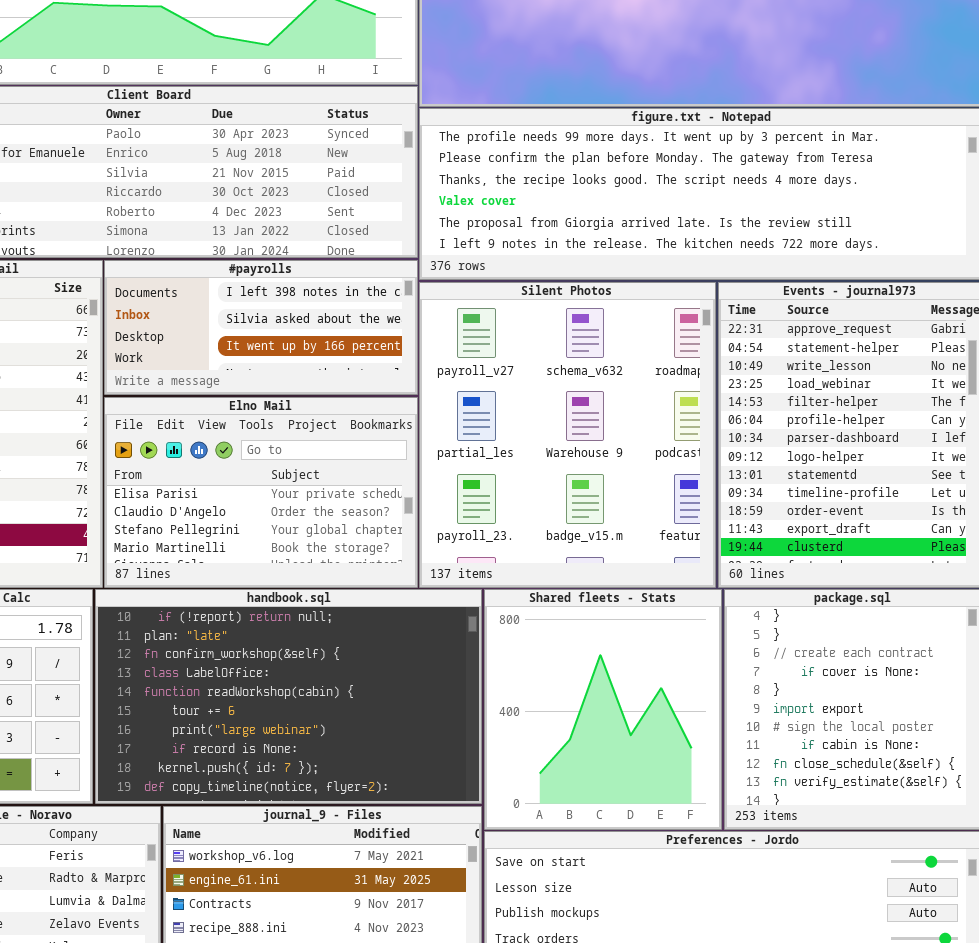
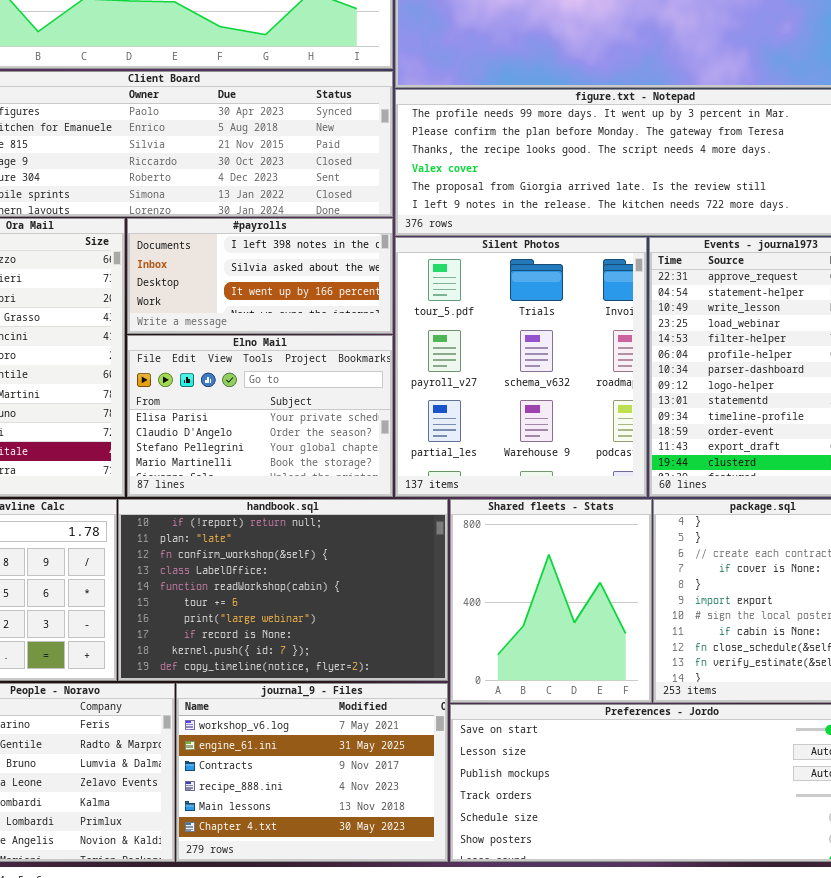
Silent Photos: [419,282,716,588] -> [395,237,647,497], scrolled up 1 row

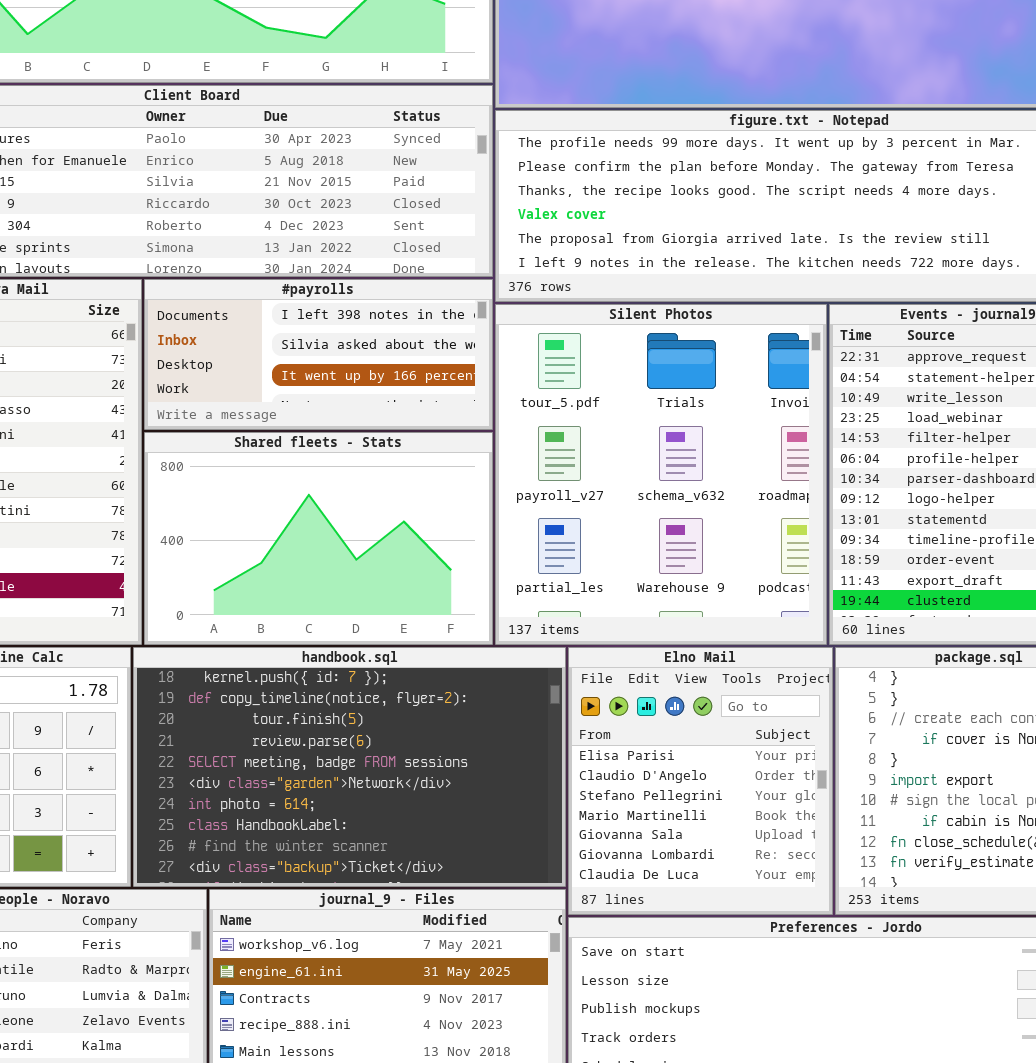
Elno Mail: [127,335,393,497] -> [568,647,833,915], moved, resized
handbook.sql: [118,499,448,681] -> [133,647,566,887], scrolled down 8 rows
Shared fleets - Stats: [450,499,652,703] -> [144,432,493,645], moved, resized

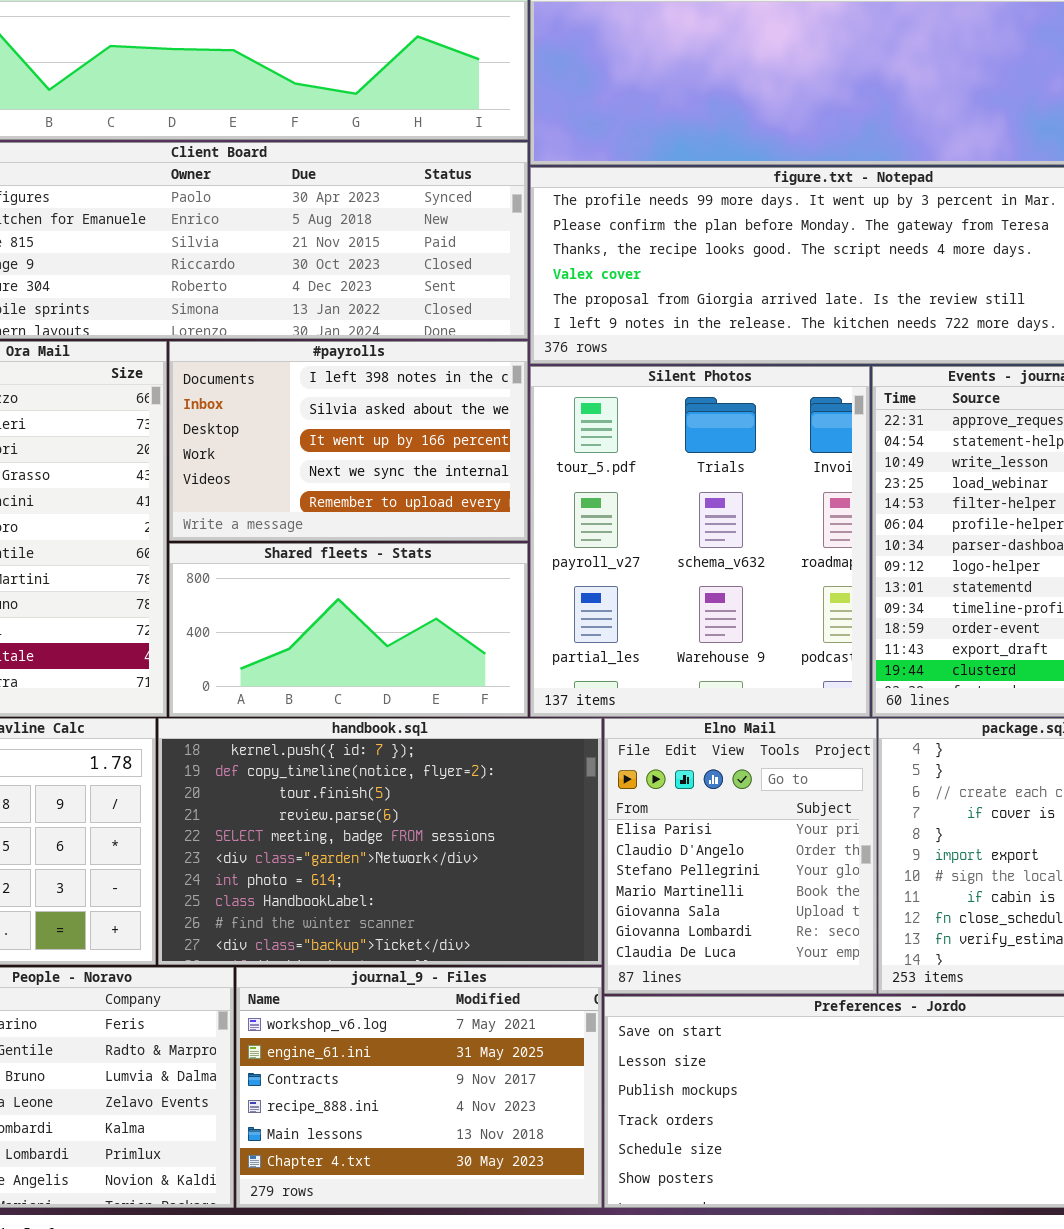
#payrolls: [144,279,493,430] -> [169,341,528,541], resized
Shared fleets - Stats: [144,432,493,645] -> [169,543,528,717], resized

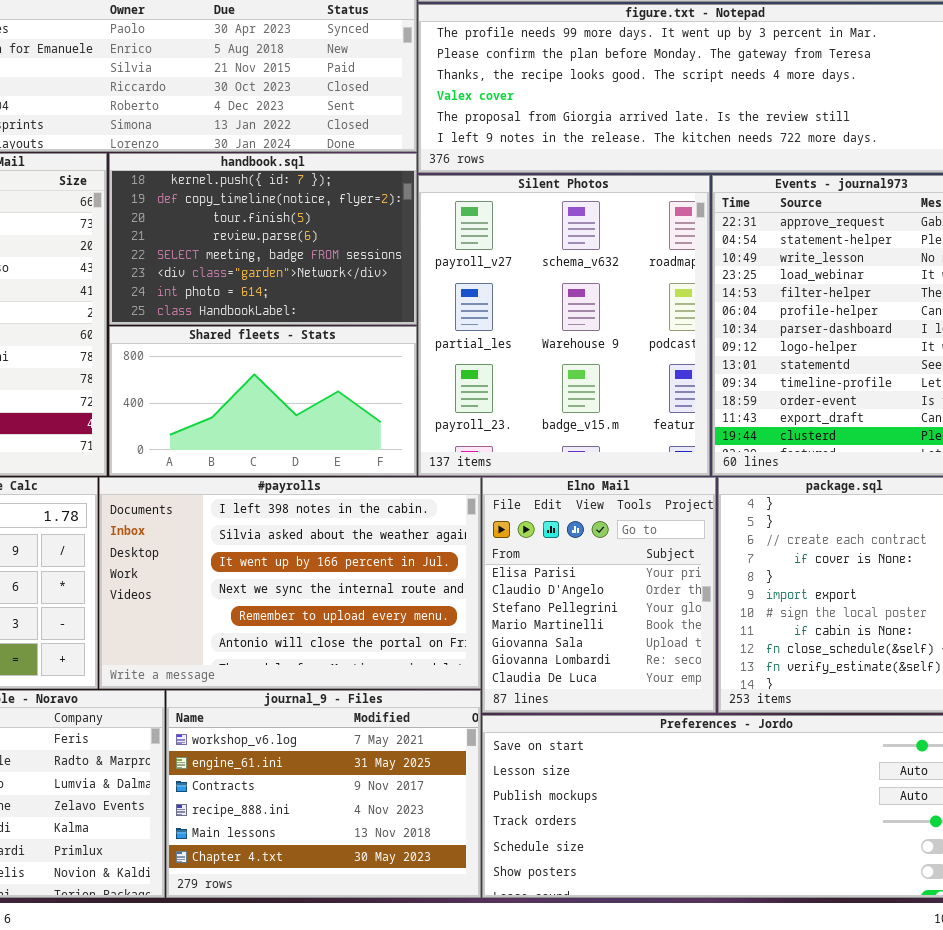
#payrolls: [169,341,528,541] -> [99,477,481,689], moved, resized
Silent Photos: [530,366,870,717] -> [418,175,710,476], scrolled down 1 row
handbook.sql: [158,718,602,965] -> [109,153,417,325], moved, resized

